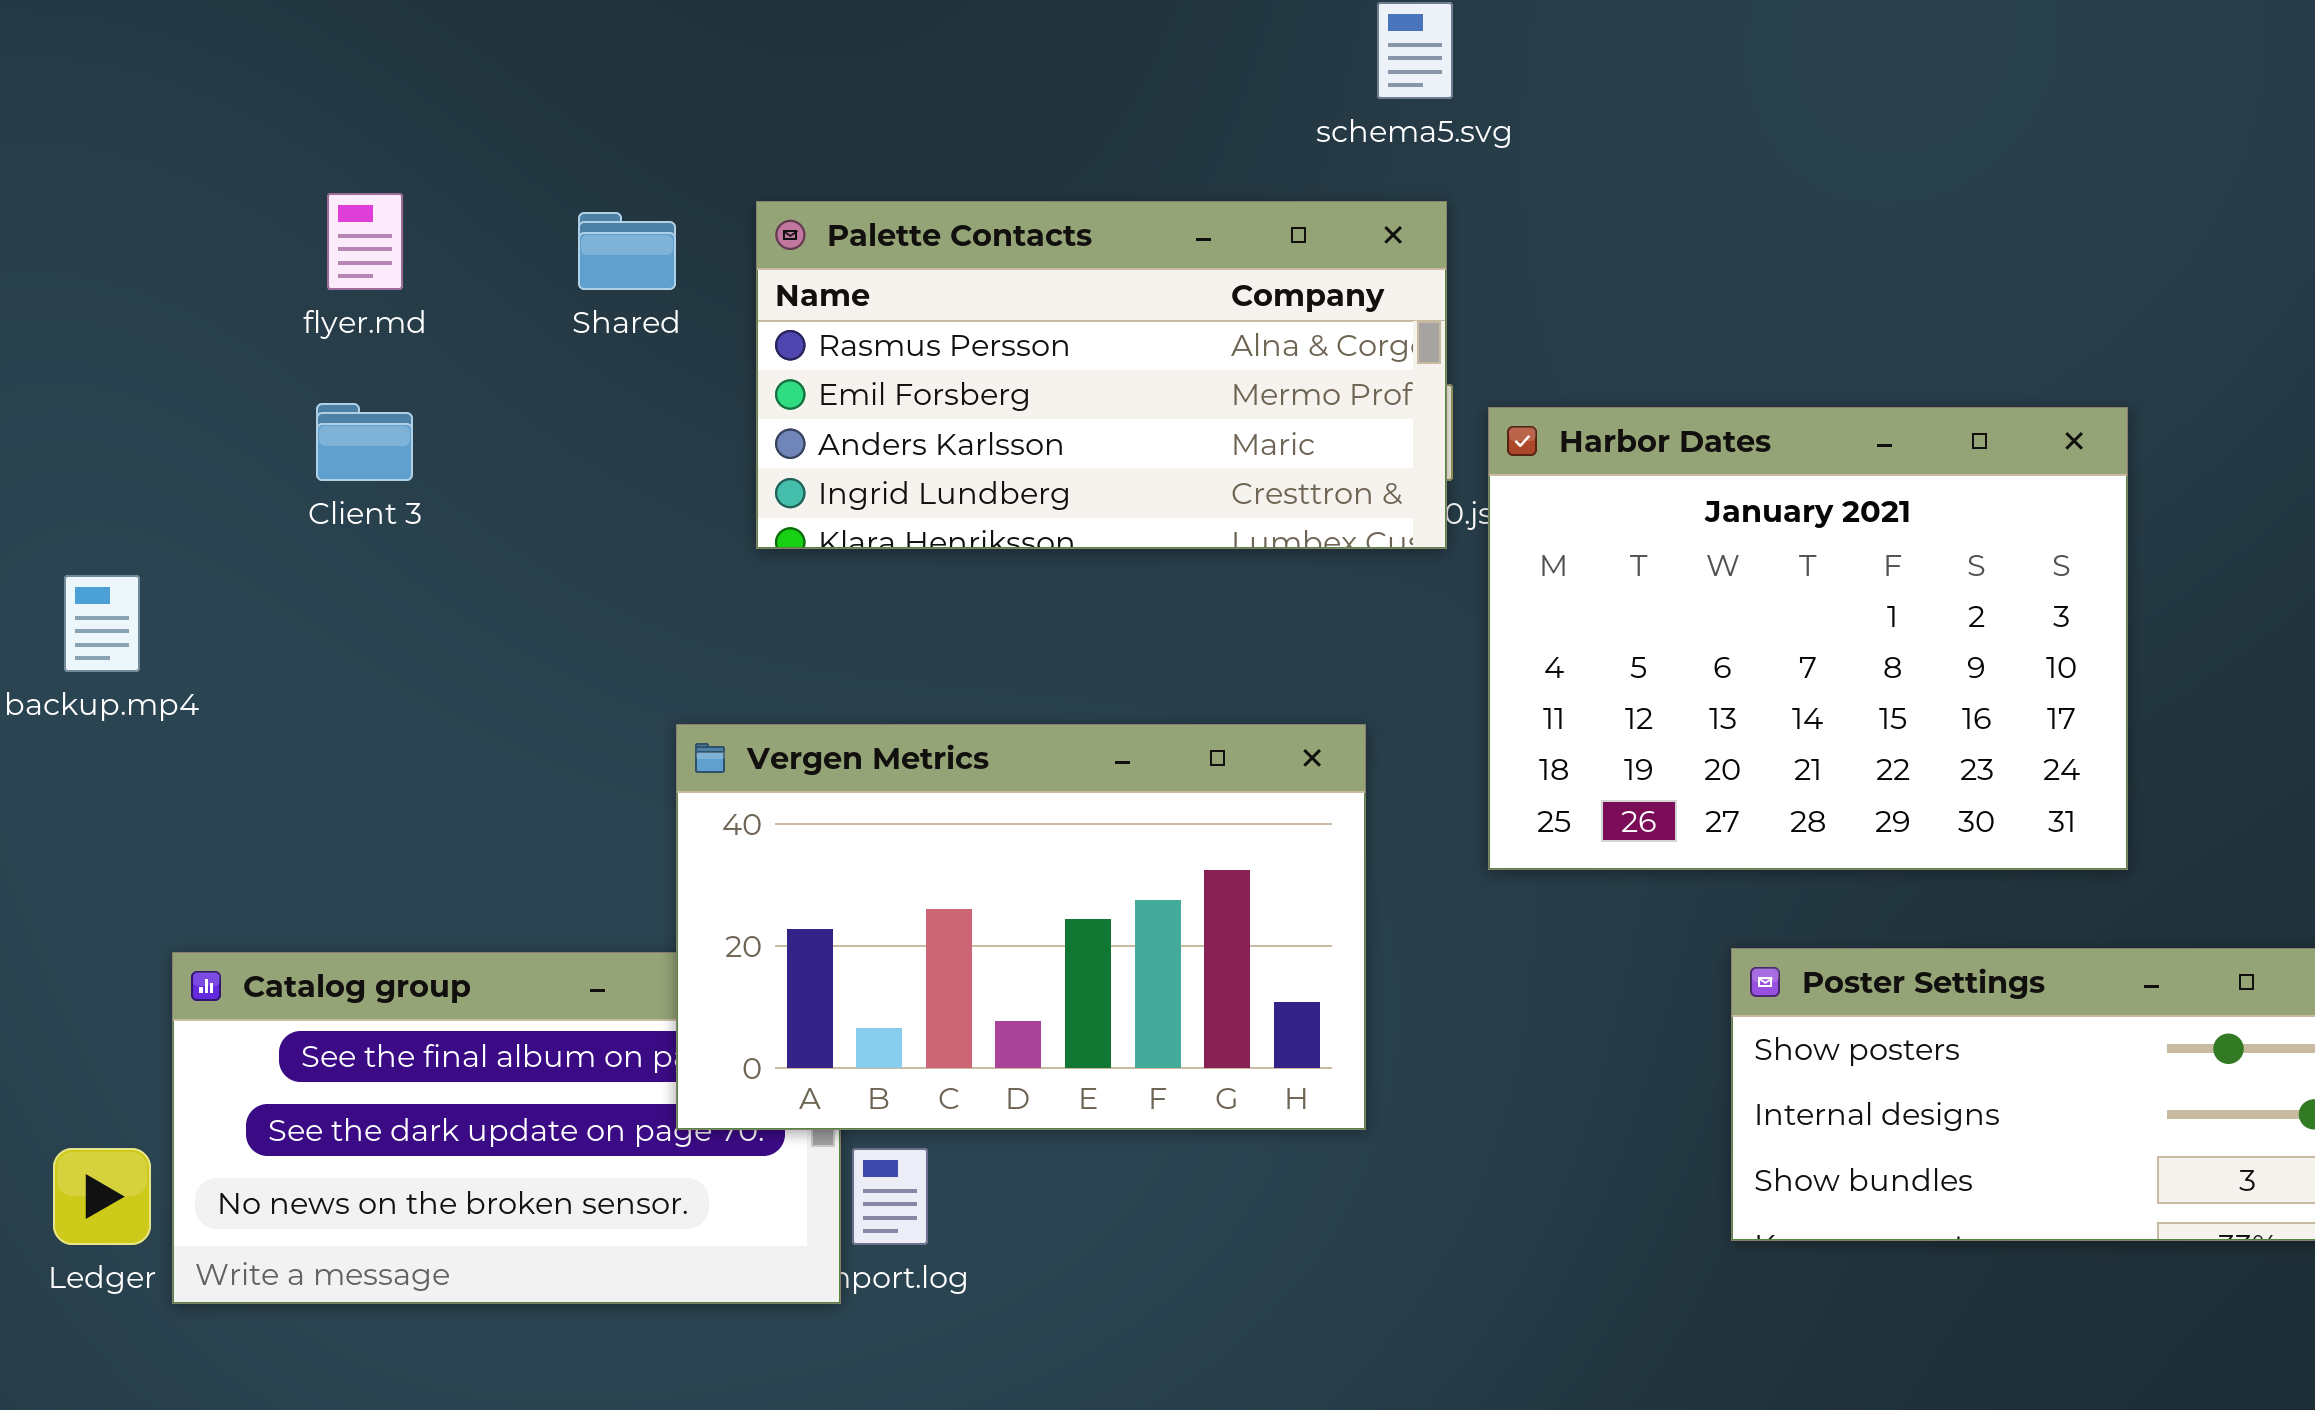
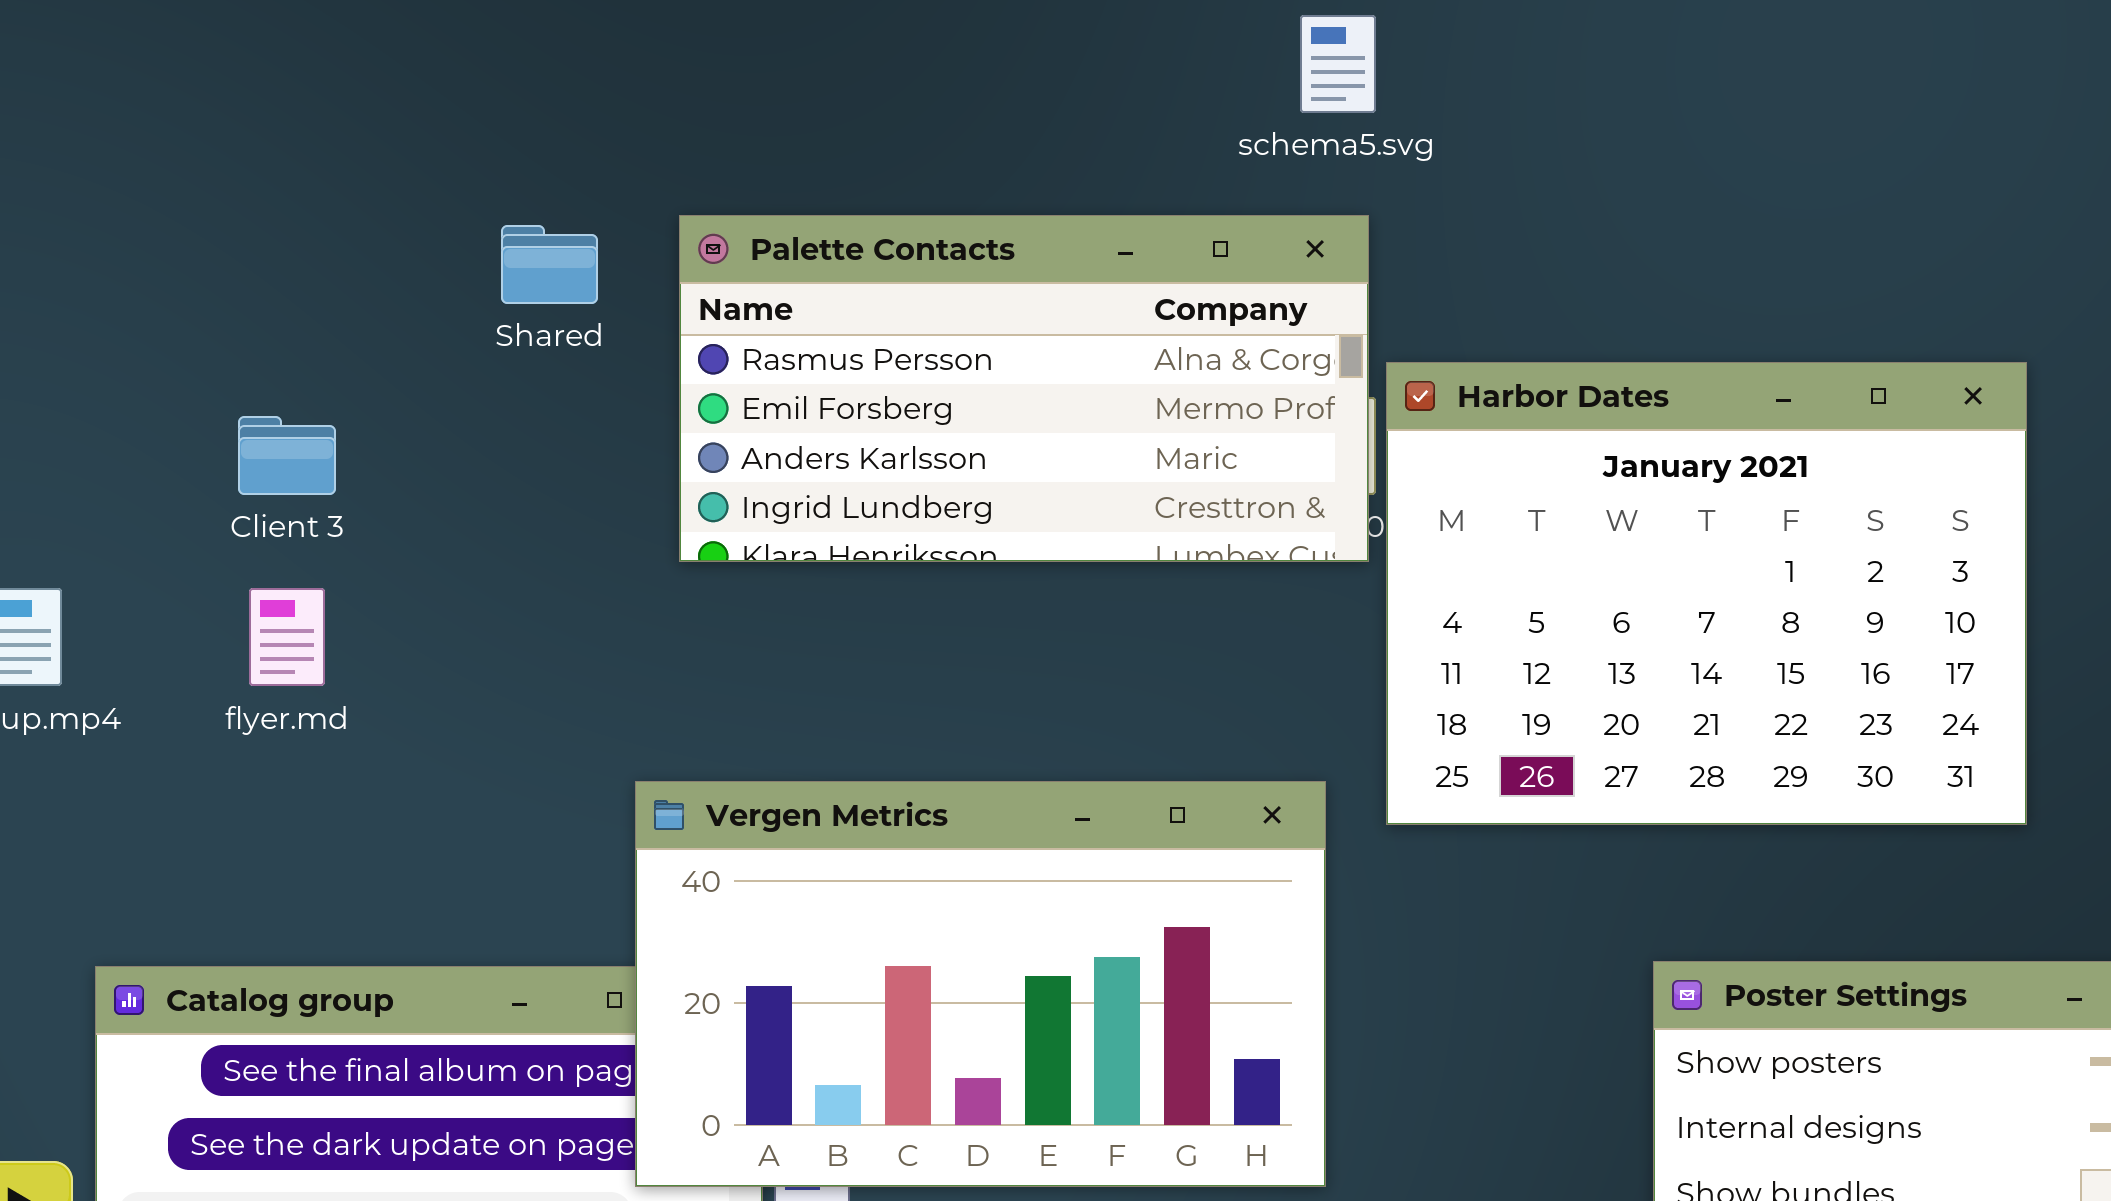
flyer.md: [327,193,403,290] -> [249,588,325,686], moved
Harbor Dates: [1488,407,2128,870] -> [1386,362,2027,825], moved
Vergen Metrics: [676,724,1366,1130] -> [635,781,1326,1187], moved

